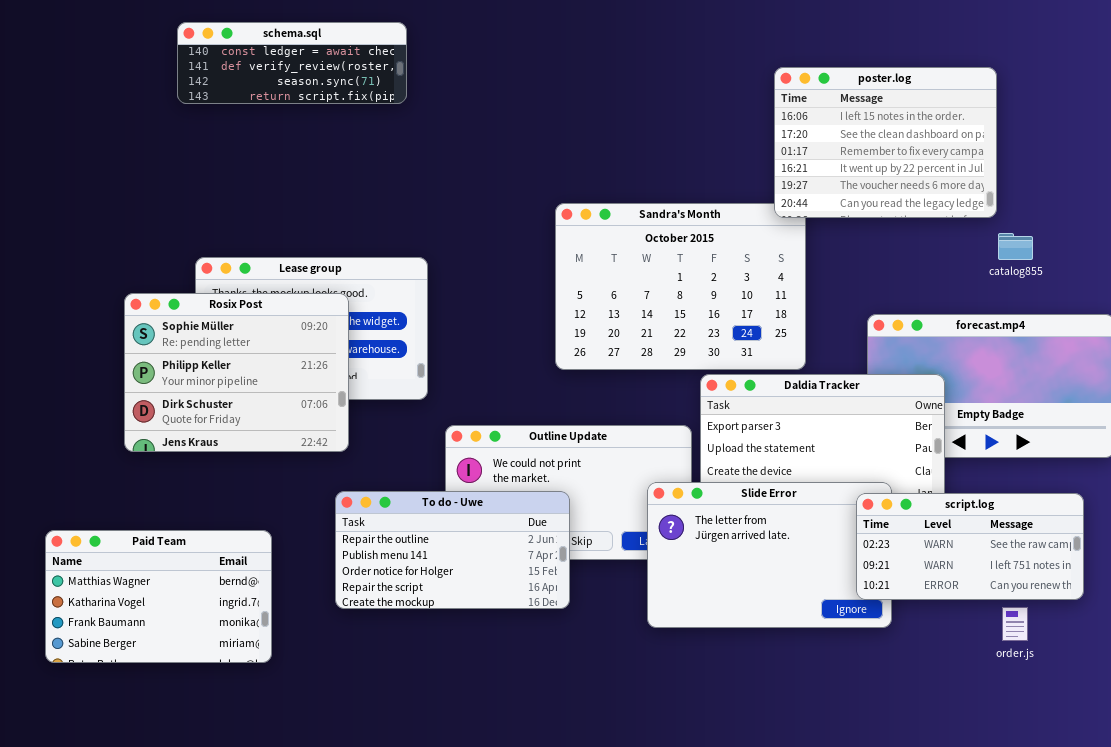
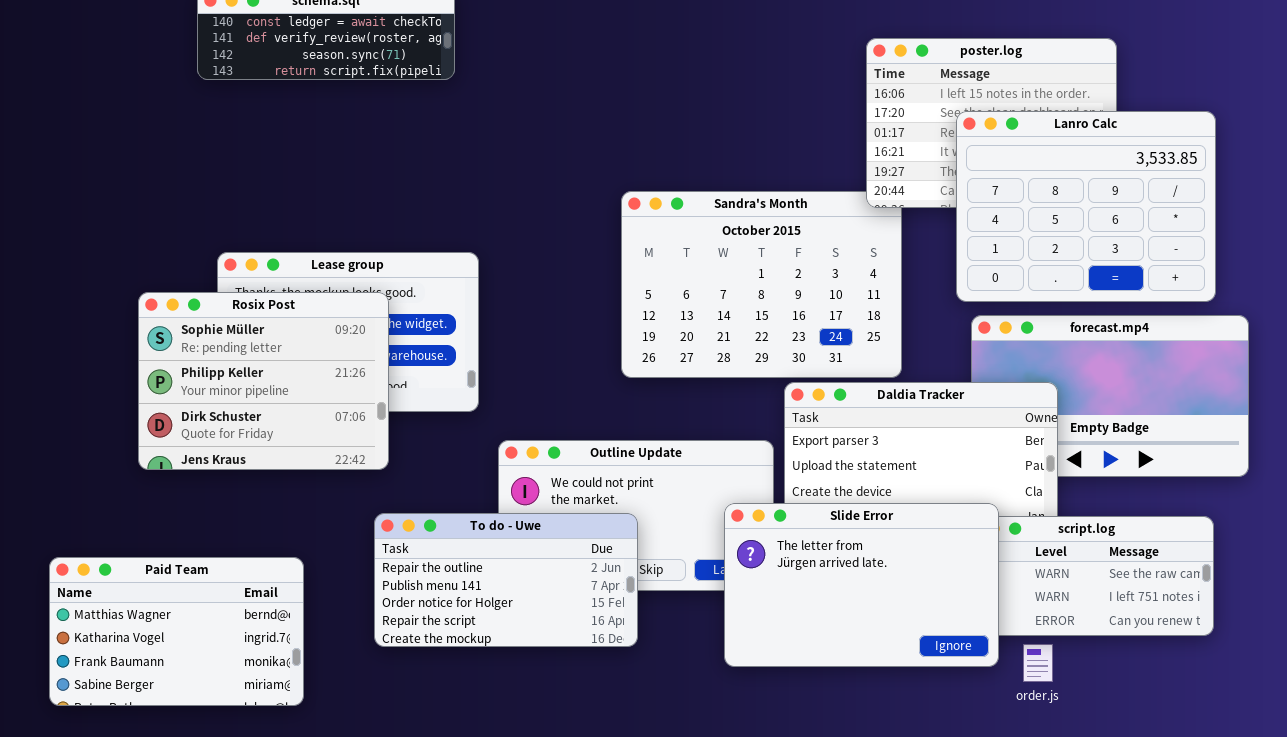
Lanro Calc: none -> [956,111,1216,302], opened
Slide Error: [647,482,892,628] -> [724,503,999,667], raised
order.js: [1002,607,1028,641] -> [1023,644,1053,682], moved

